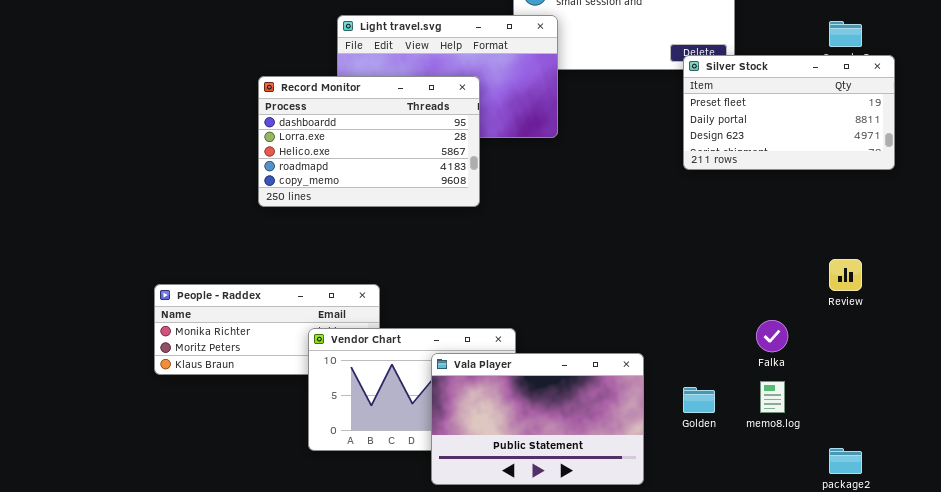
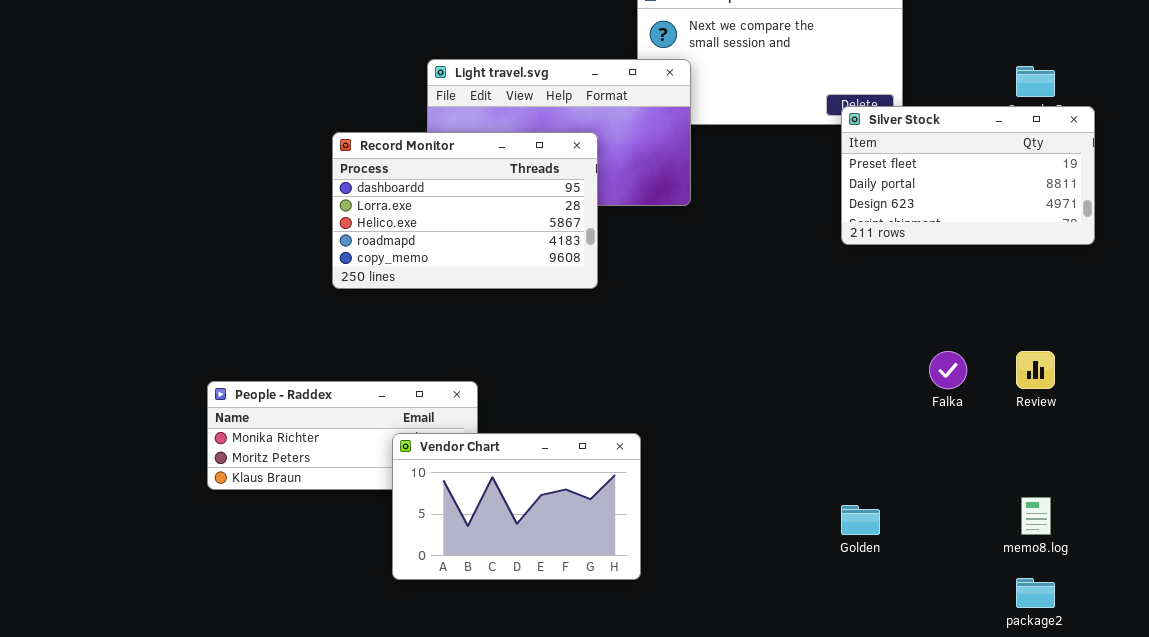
Falka: [756,320,788,352] -> [929,351,967,389], moved
Vala Player: [431,353,644,485] -> none, closed
memo8.log: [760,381,785,413] -> [1021,497,1051,535], moved

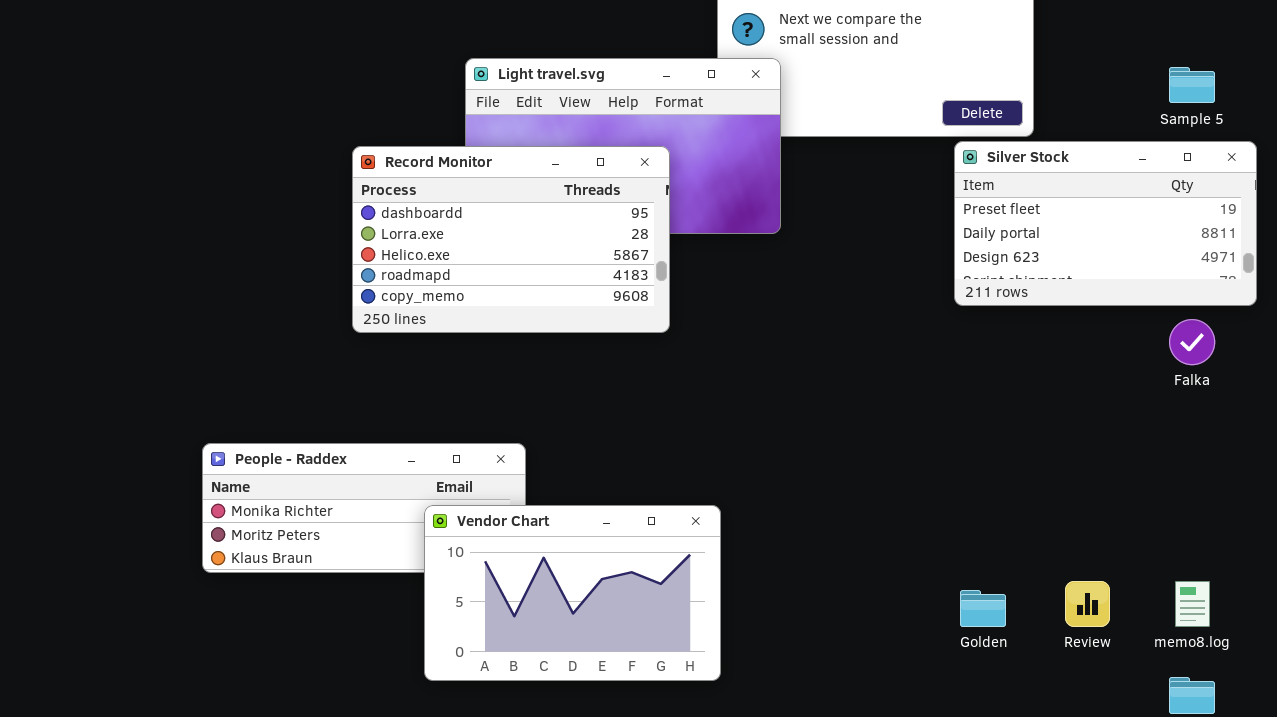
Silver Stock: [841,106,1095,245] -> [954,141,1257,306], moved
Falka: [929,351,967,389] -> [1169,319,1215,365], moved
Review: [1016,351,1055,389] -> [1065,581,1110,627], moved

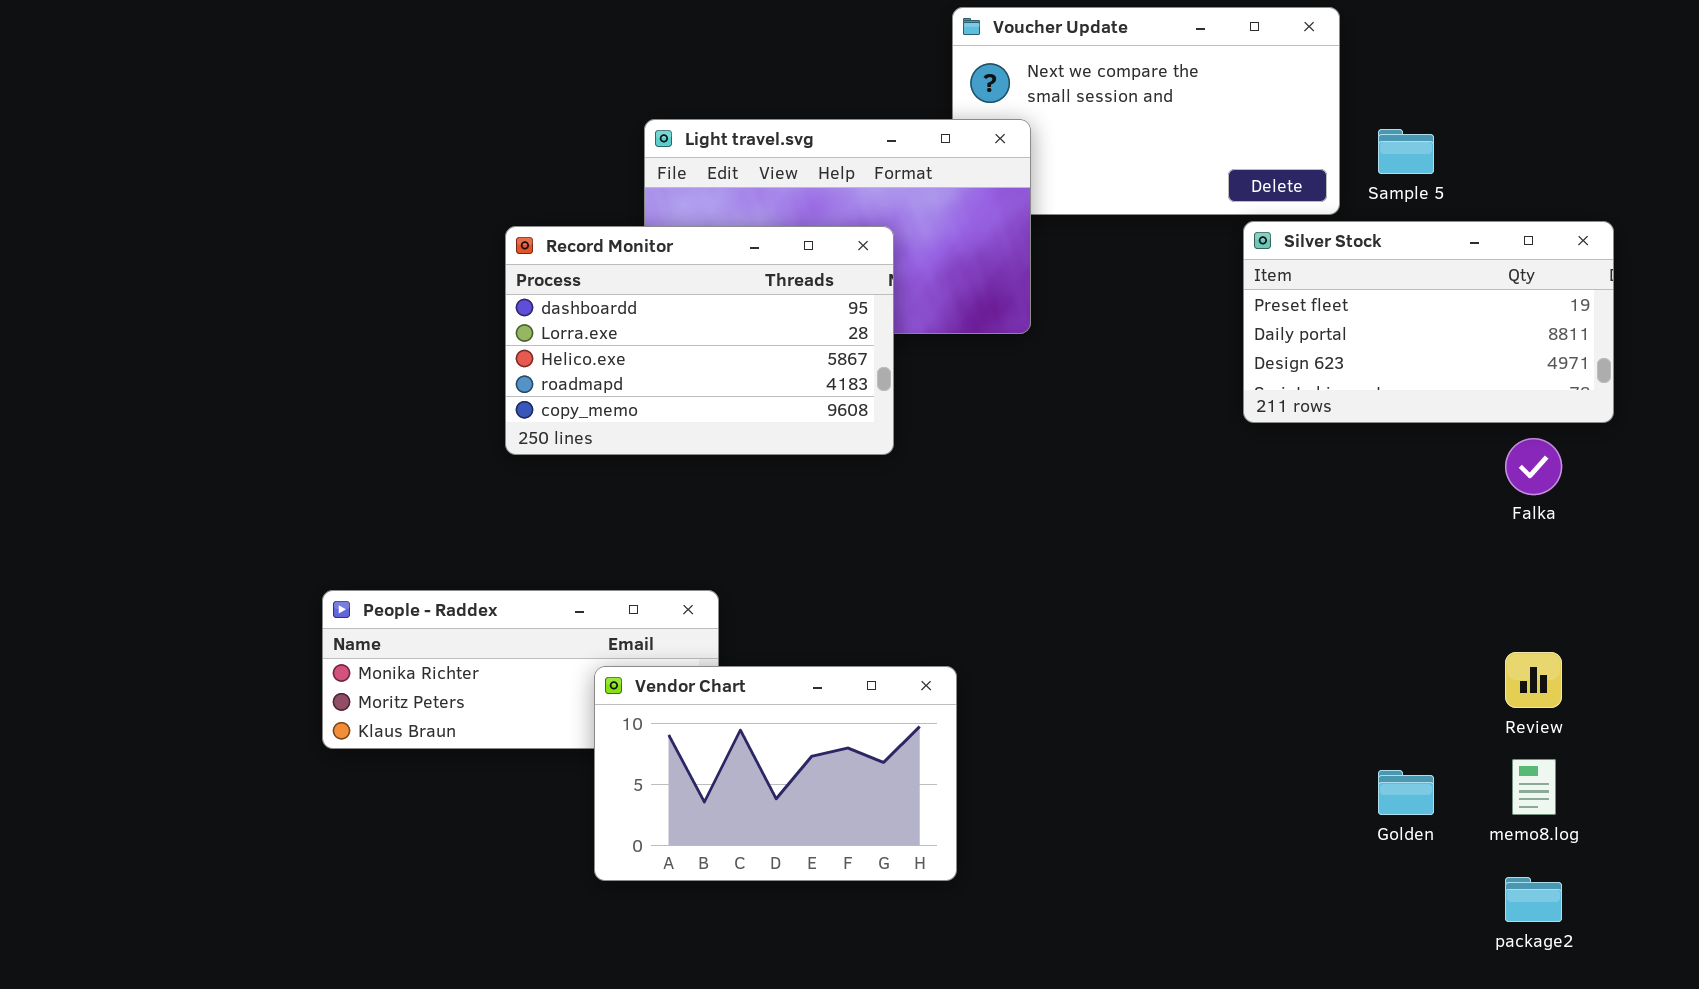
Sample 5: [1169,67,1215,103] -> [1378,129,1434,174], moved
Review: [1065,581,1110,627] -> [1505,652,1562,708], moved
Golden: [960,590,1006,627] -> [1378,770,1434,815], moved

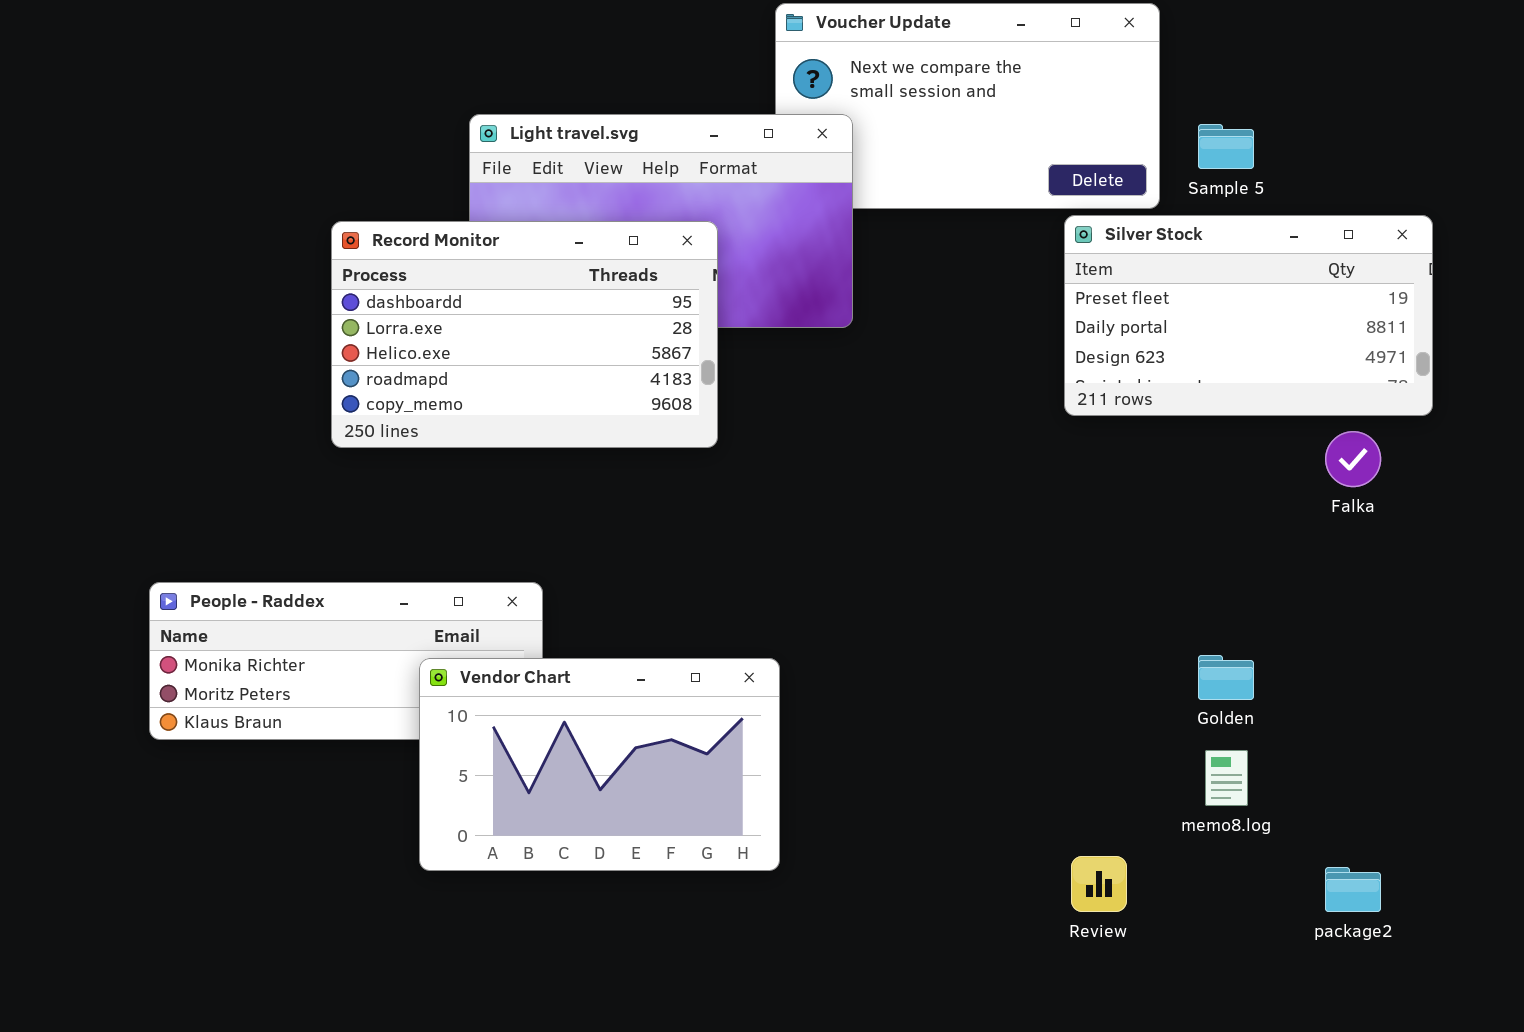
Review: [1505,652,1562,708] -> [1071,856,1127,912], moved
memo8.log: [1512,759,1556,815] -> [1205,750,1248,806], moved
Golden: [1378,770,1434,815] -> [1198,655,1254,700], moved

